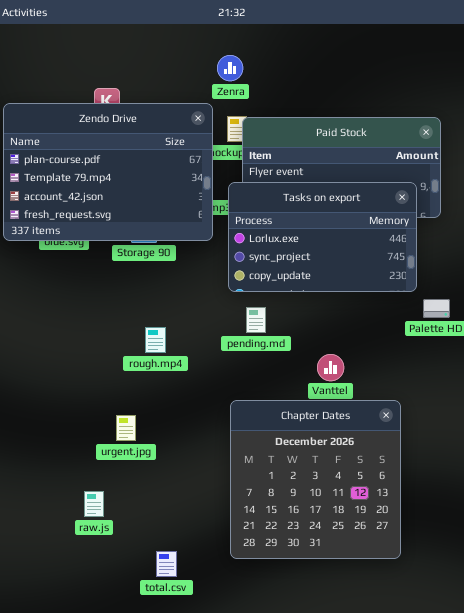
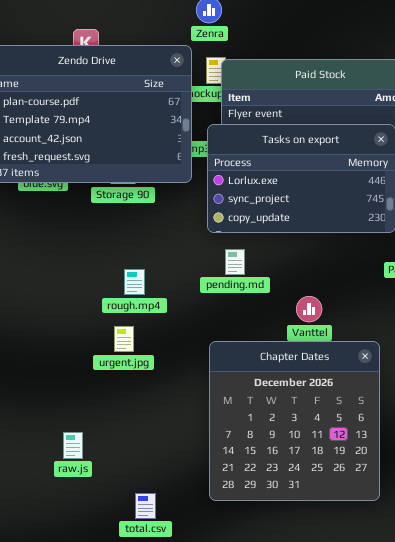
urgent.jpg: [116,415,136,441] -> [114,326,134,352], moved

